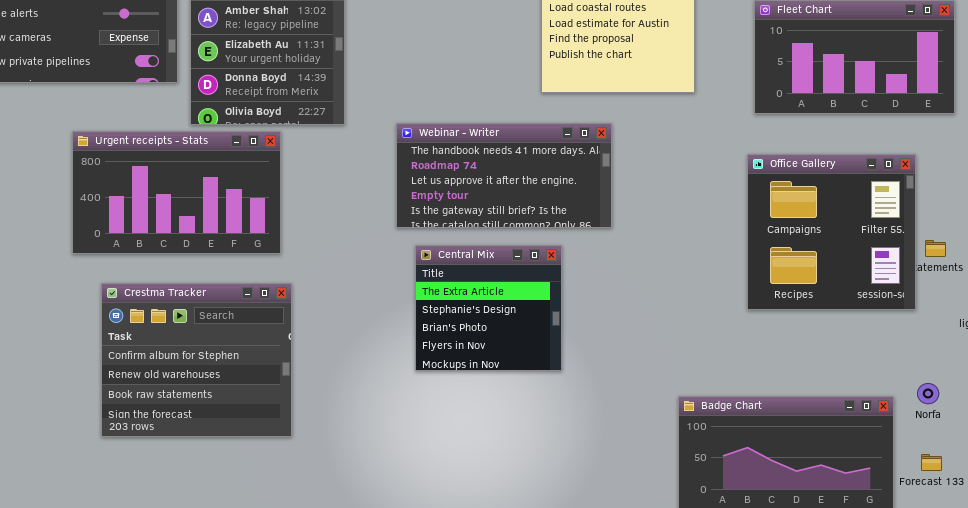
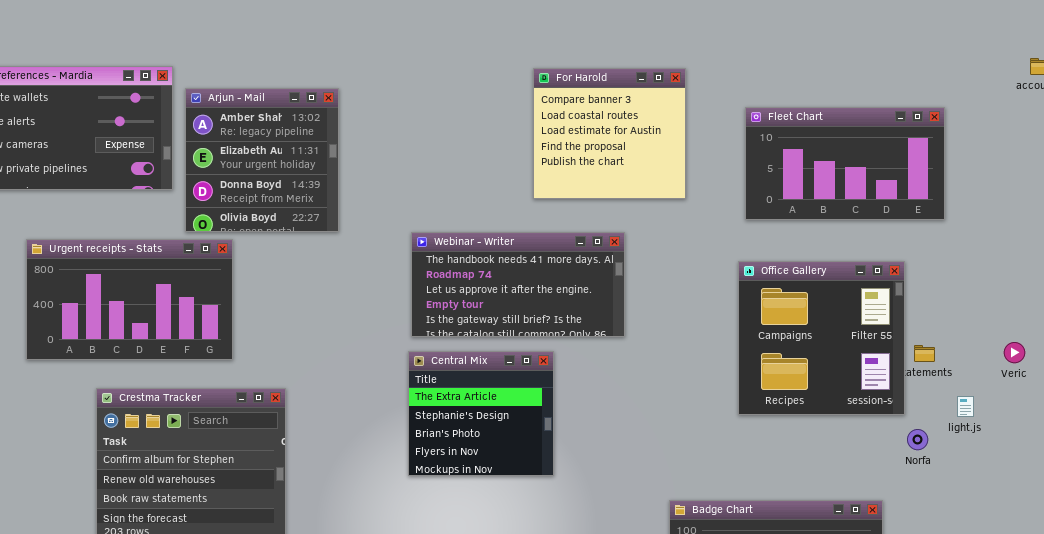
Webinar - Writer: [396,123,612,228] -> [411,232,625,337], moved
Urgent receipts - Stats: [72,131,281,254] -> [26,239,233,360], moved
Norfa: [917,383,939,404] -> [907,429,928,450], moved

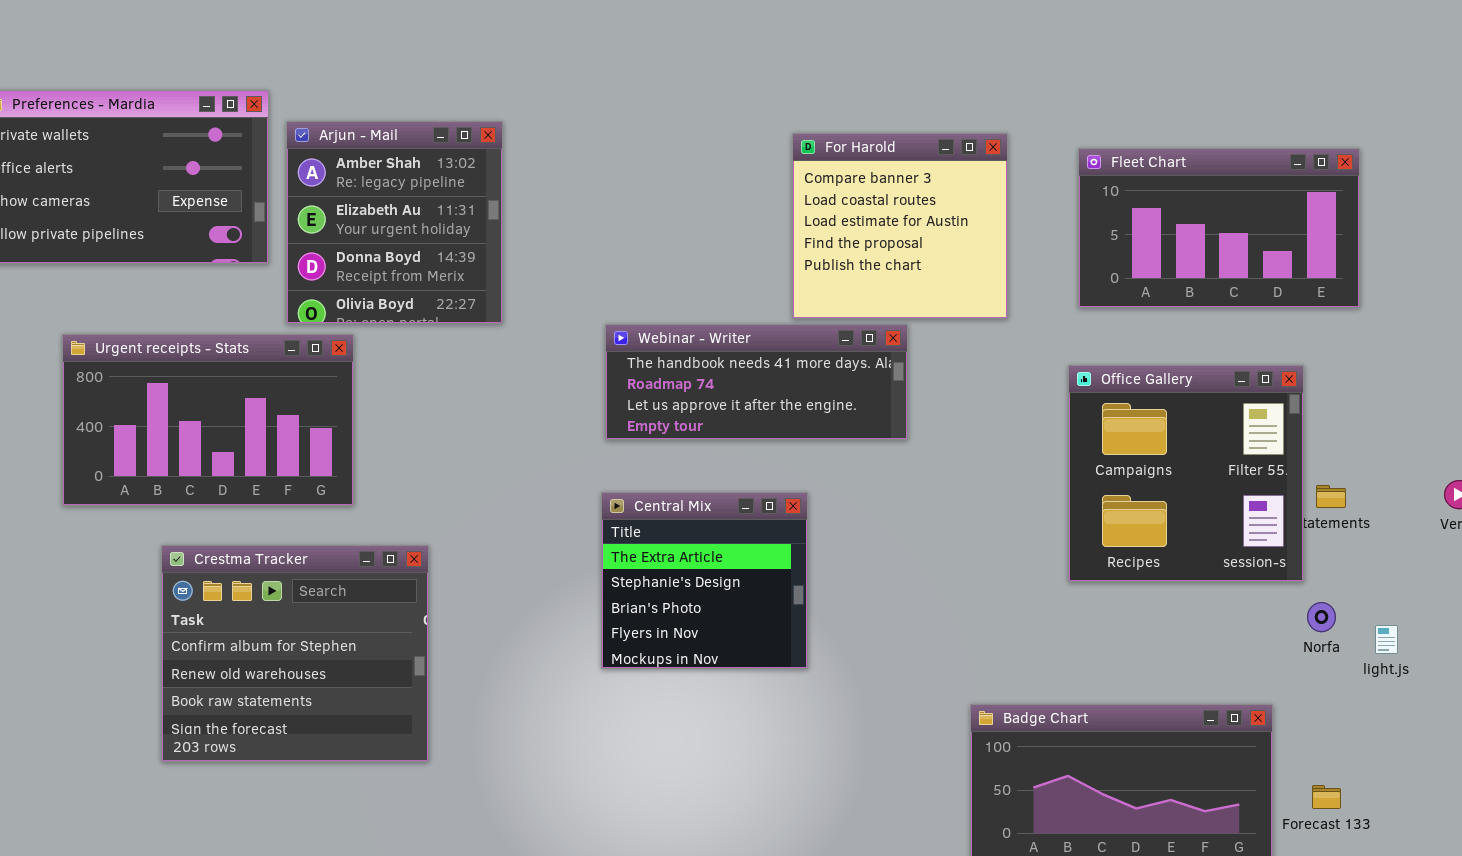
For Harold: [533,68,686,199] -> [792,133,1008,319], moved
Webinar - Writer: [411,232,625,337] -> [605,324,908,440], resized
light.js: [957,396,974,417] -> [1375,625,1398,654], moved

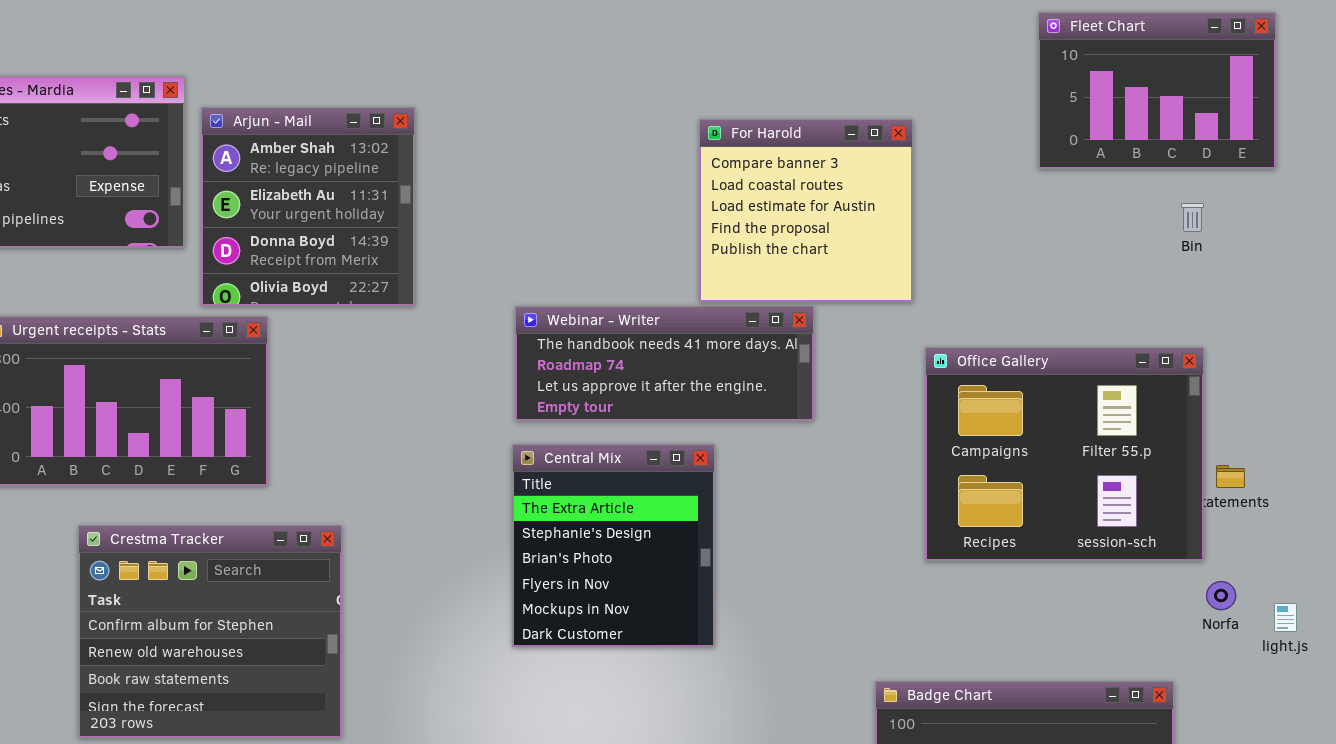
Fleet Chart: [1078,148,1360,308] -> [1038,12,1276,169], moved, resized
Office Gallery: [1068,365,1304,582] -> [925,347,1204,561], resized
Central Mix: [601,492,808,669] -> [512,444,715,647], resized

